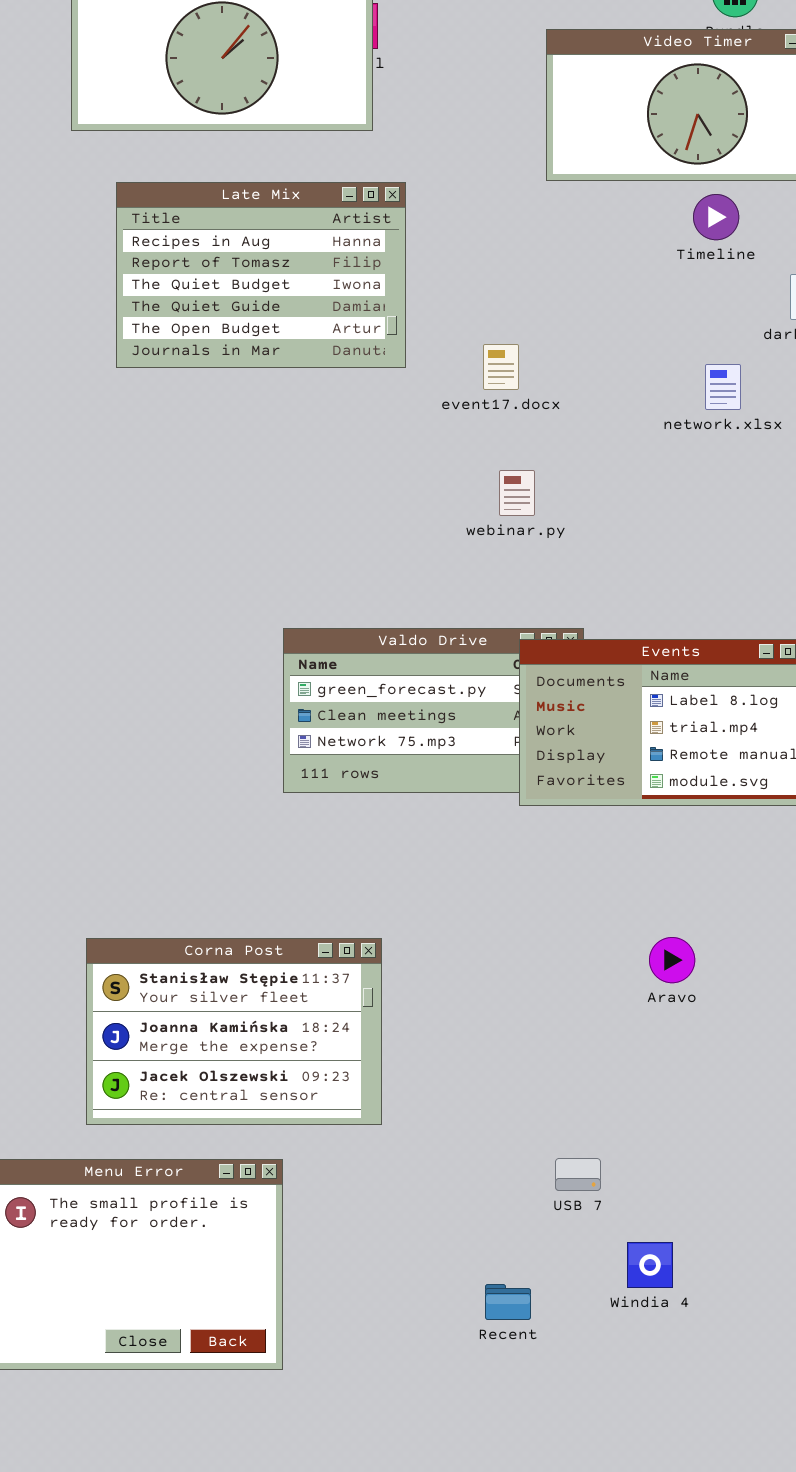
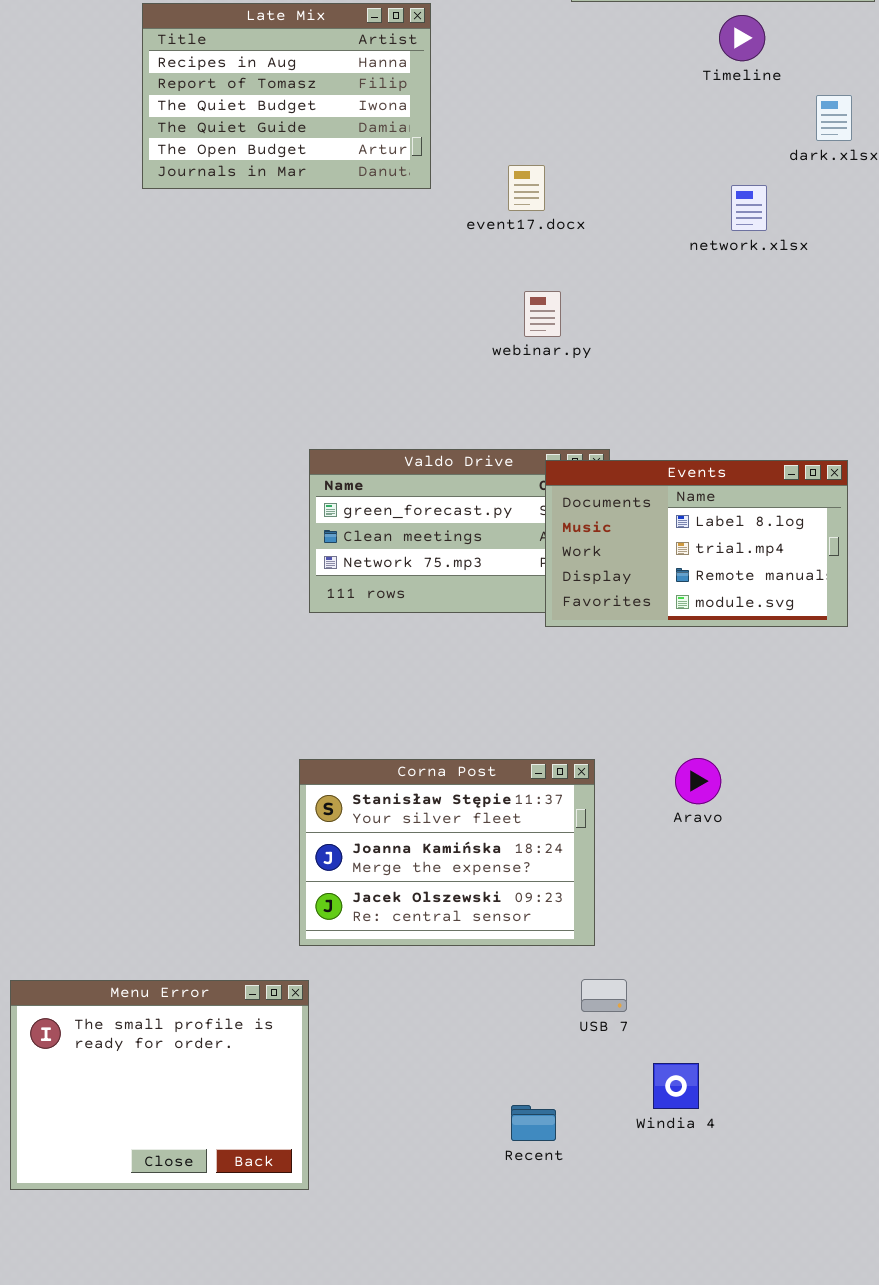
Corna Post: [86,938,382,1125] -> [299,759,595,946], moved

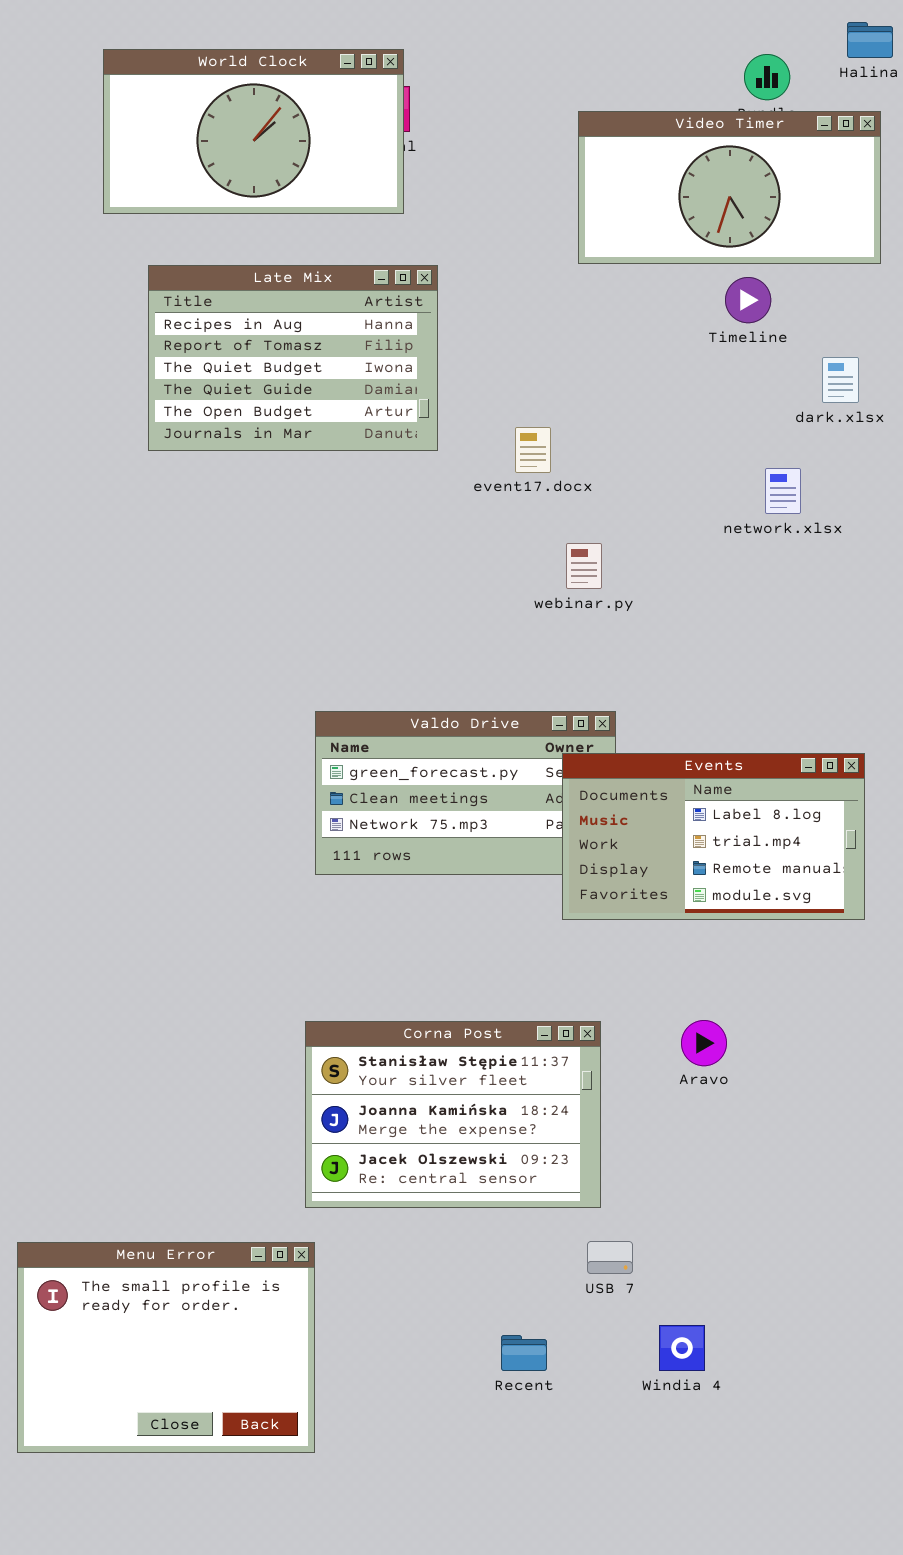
network.xlsx: [731,185,767,231] -> [765,468,801,514], moved
webinar.py: [524,291,561,337] -> [566,543,602,589], moved
Events: [545,460,848,627] -> [562,753,865,920], moved
Recent: [511,1105,556,1141] -> [501,1335,547,1371], moved

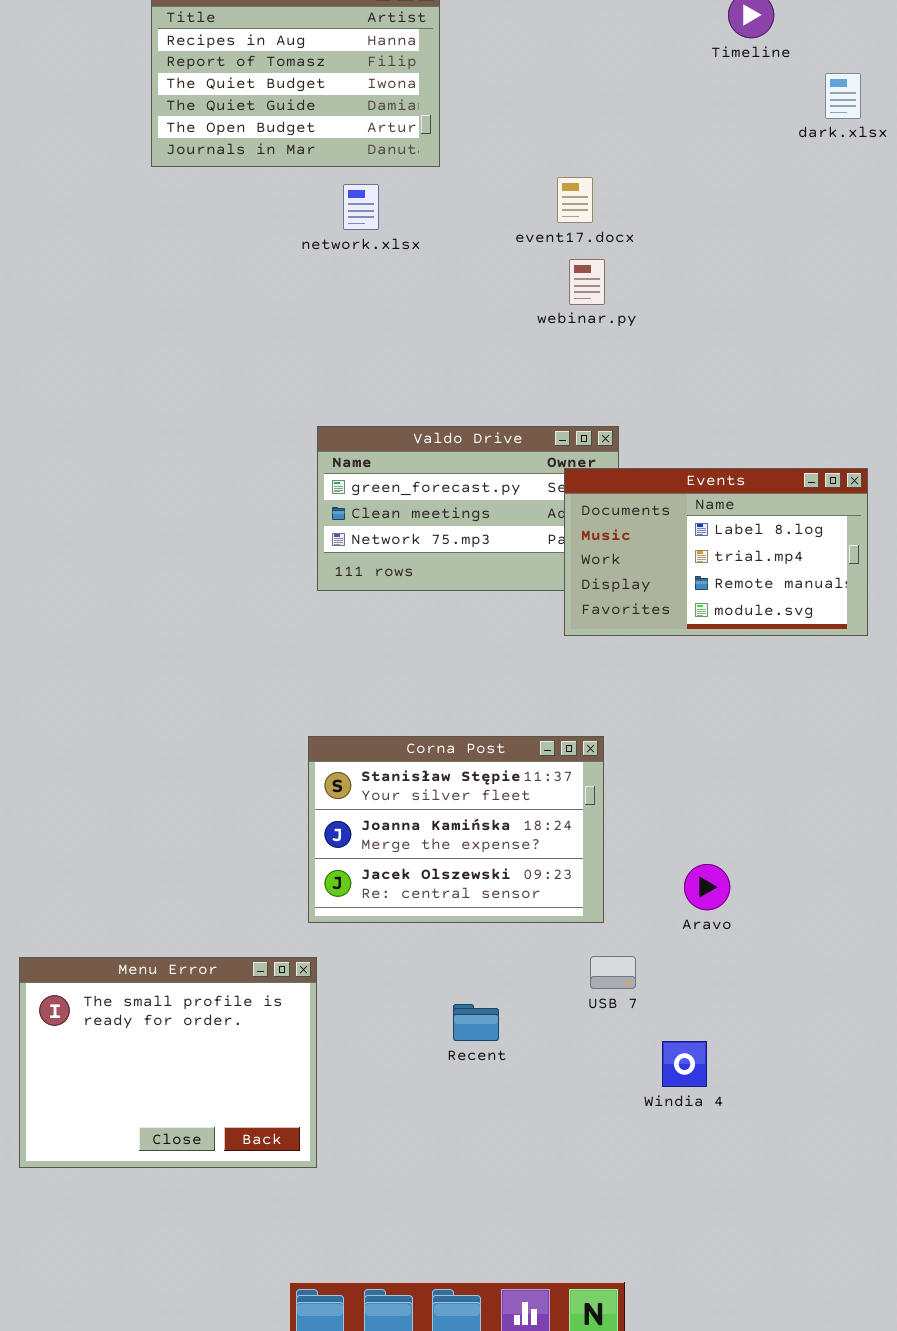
event17.docx: [515,427,551,473] -> [557,177,593,223], moved
network.xlsx: [765,468,801,514] -> [343,184,379,230], moved
Aravo: [681,1020,727,1066] -> [684,864,730,910], moved
Recent: [501,1335,547,1371] -> [453,1004,499,1041], moved

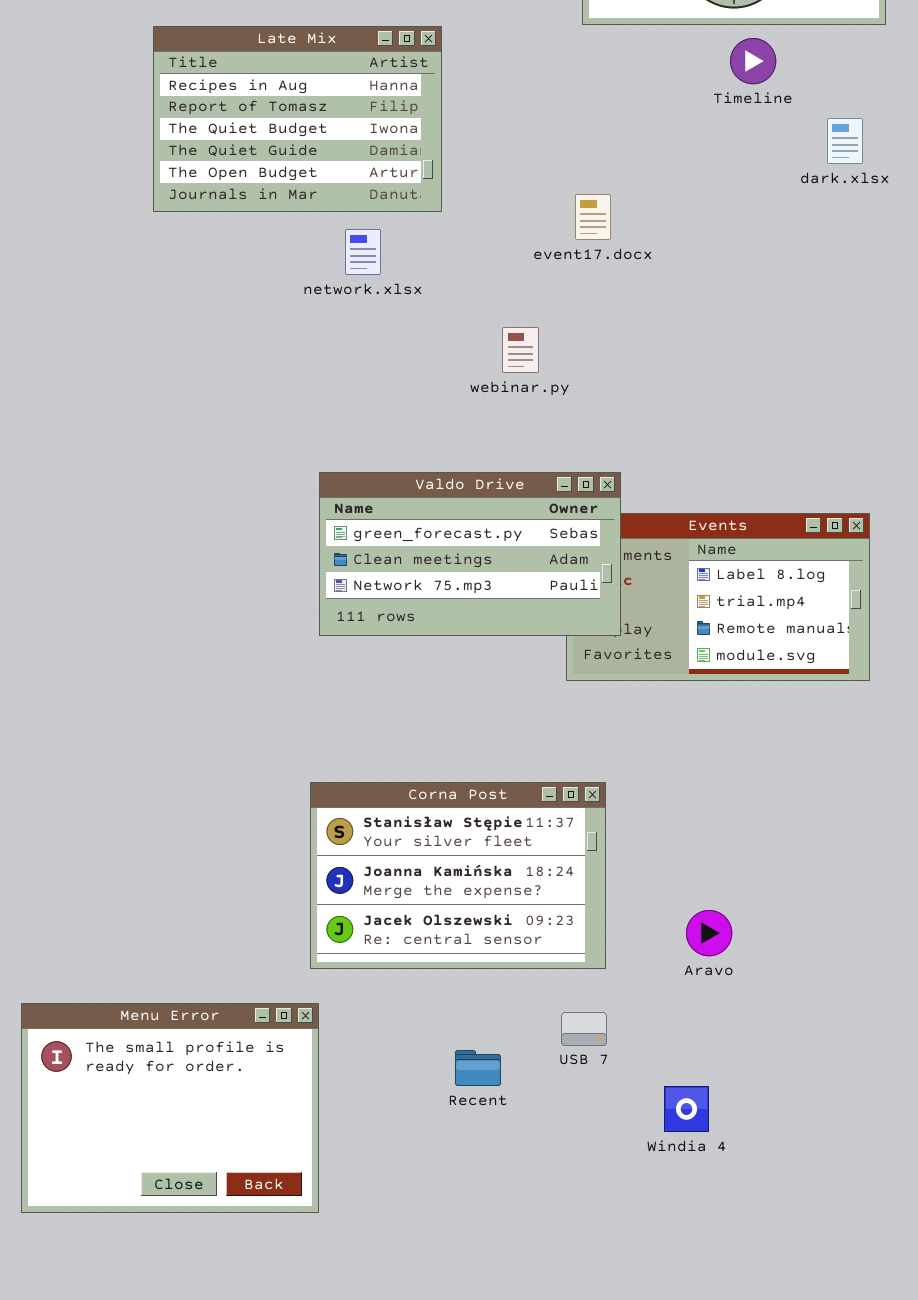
event17.docx: [557,177,593,223] -> [575,194,611,240], moved
webinar.py: [569,259,605,305] -> [502,327,539,373], moved
Valdo Drive: [317,426,619,591] -> [319,472,621,636], raised
USB 7: [590,956,636,989] -> [561,1012,607,1046], moved

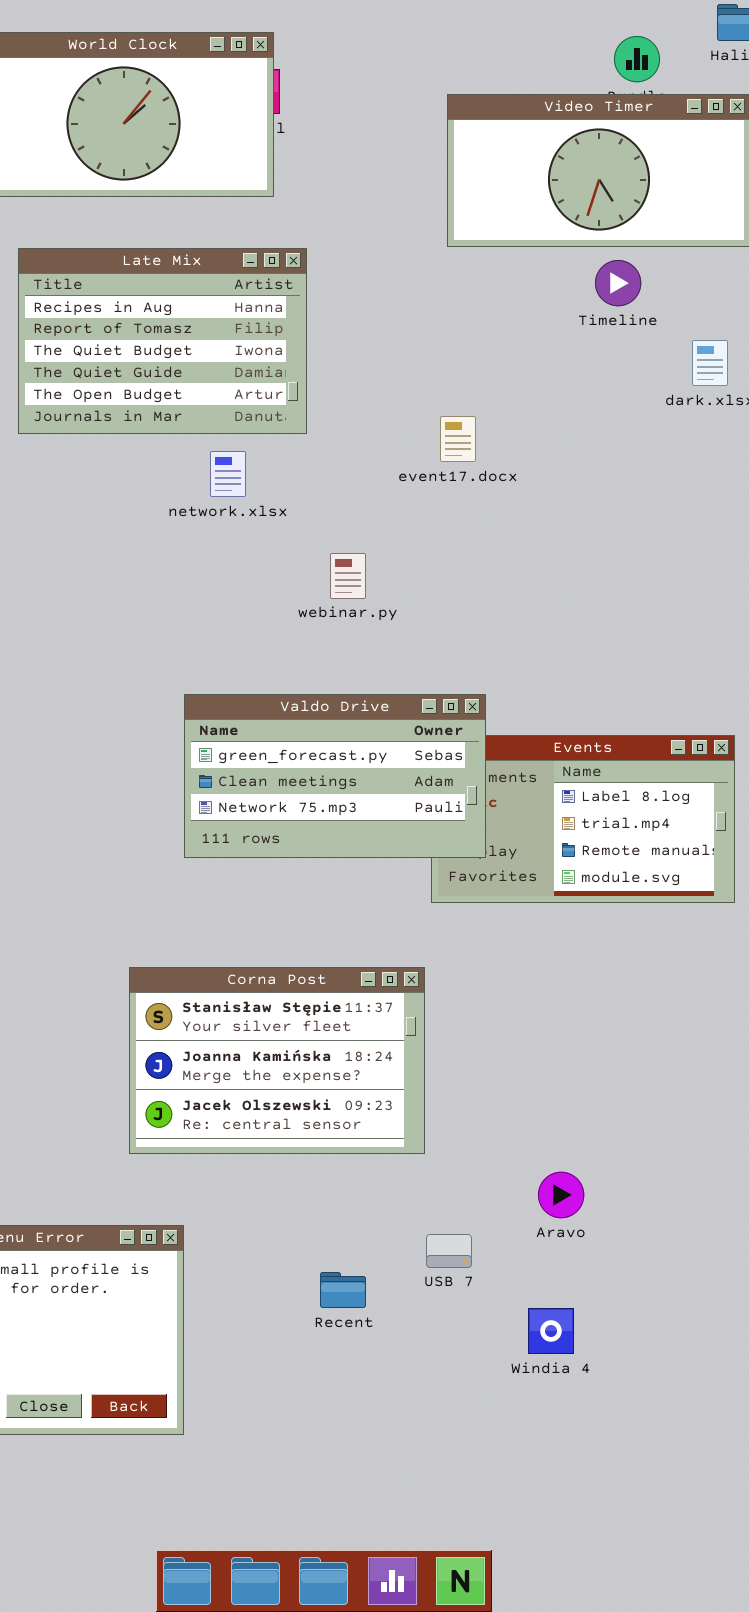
webinar.py: [502,327,539,373] -> [330,553,366,599], moved
Corna Post: [310,782,606,969] -> [129,967,425,1154], moved
Aravo: [686,910,732,956] -> [538,1172,584,1218], moved

